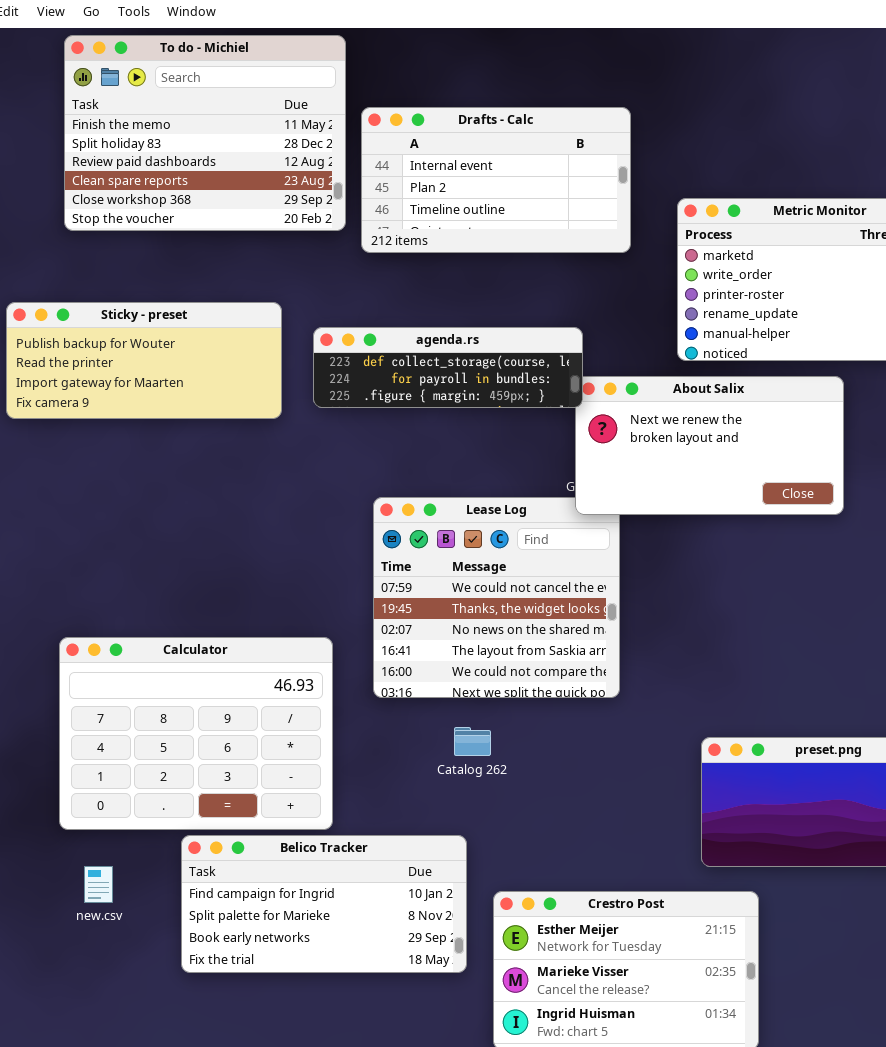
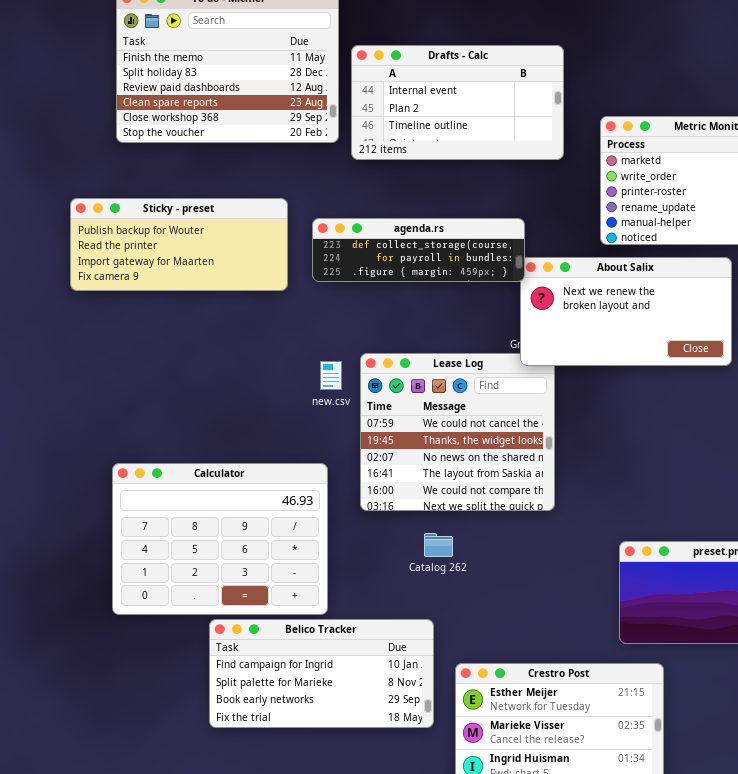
new.csv: [84,866,113,903] -> [320,361,342,390], moved

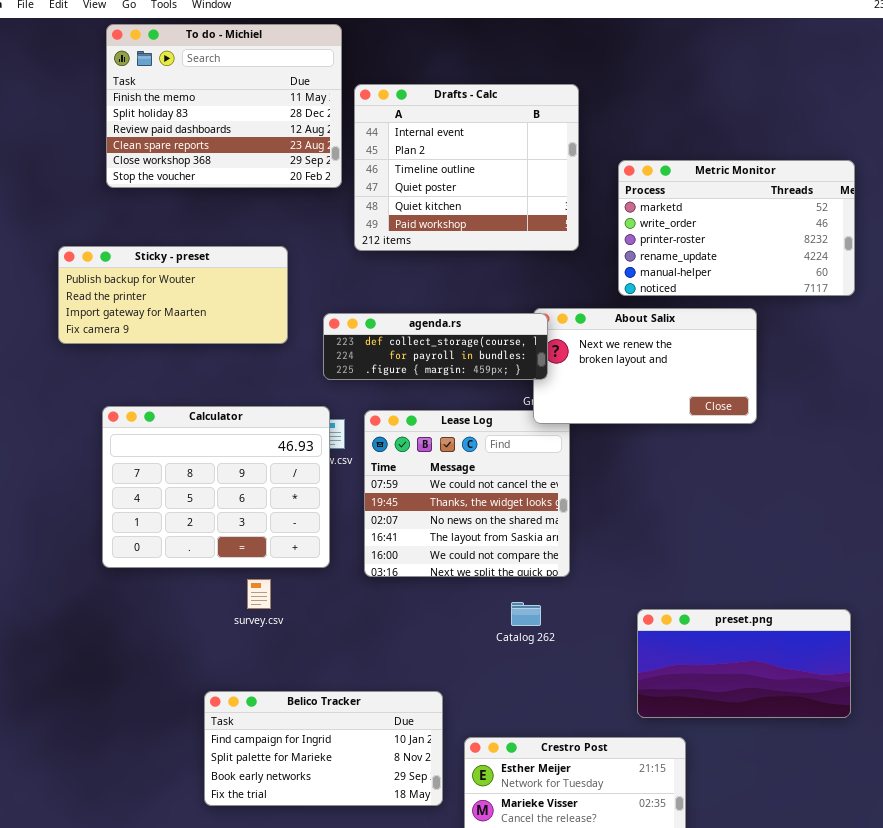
Drafts - Calc: [351,45,564,160] -> [354,84,579,251], resized
agenda.rs: [312,218,525,282] -> [323,313,548,380], moved
Calculator: [112,463,328,615] -> [102,406,330,568], moved
Catalog 262: [424,533,453,557] -> [511,602,541,626], moved

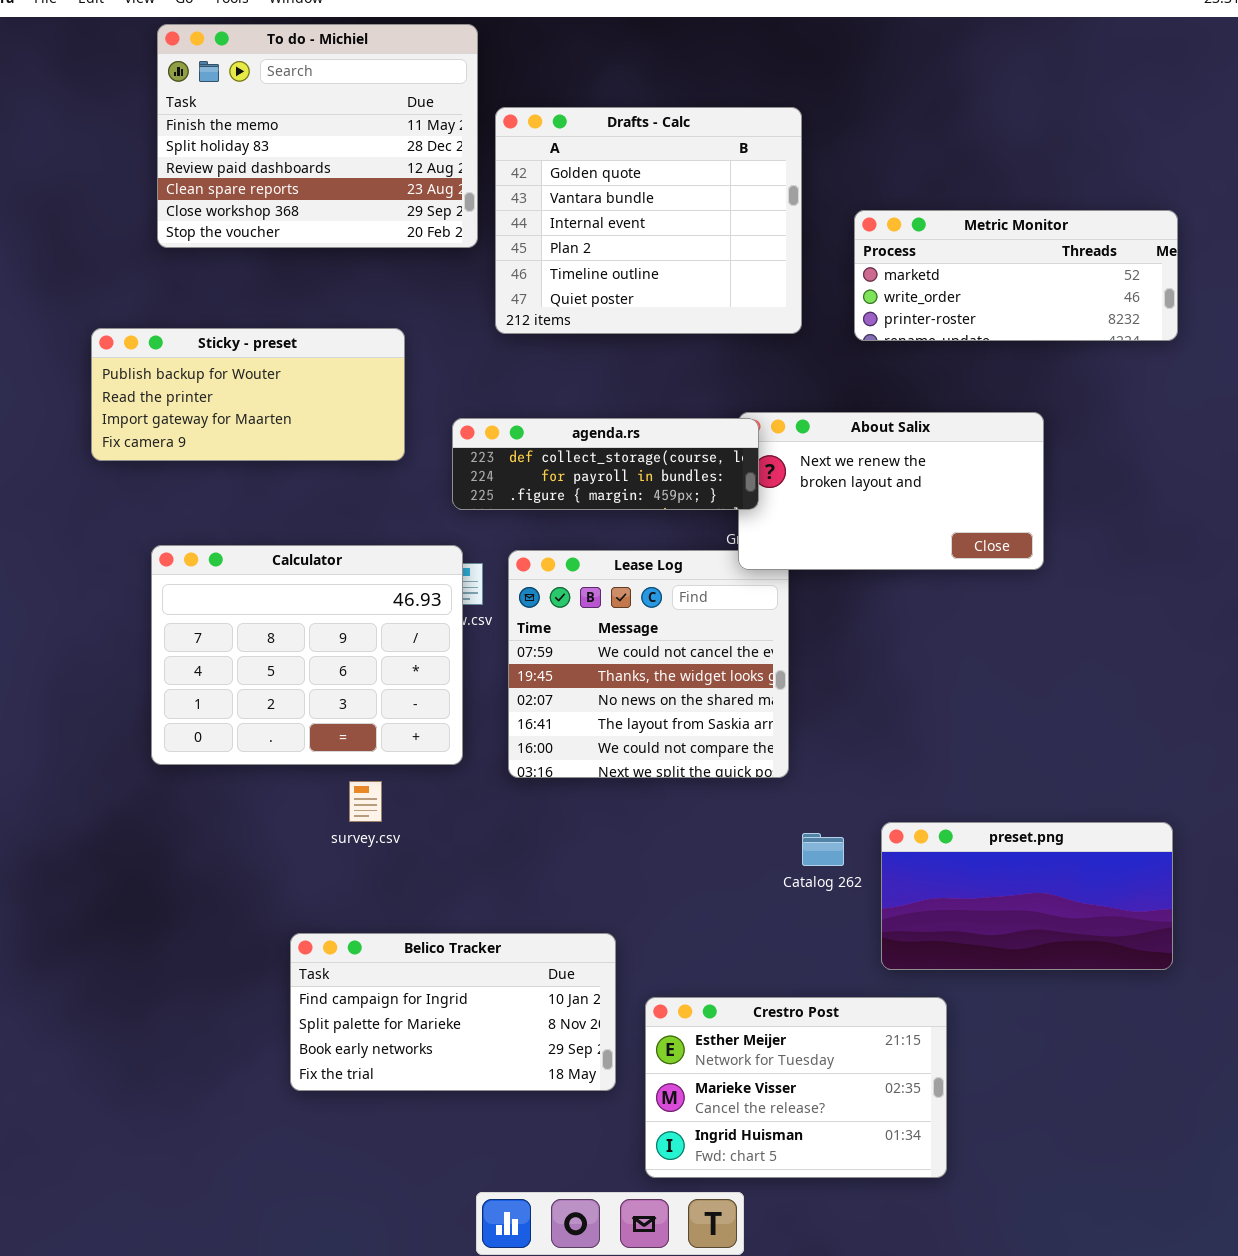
Drafts - Calc: [354,84,579,251] -> [495,107,802,334], scrolled up 2 rows
Metric Monitor: [618,160,855,296] -> [854,210,1178,341], resized
Catalog 262: [511,602,541,626] -> [802,833,844,866], moved

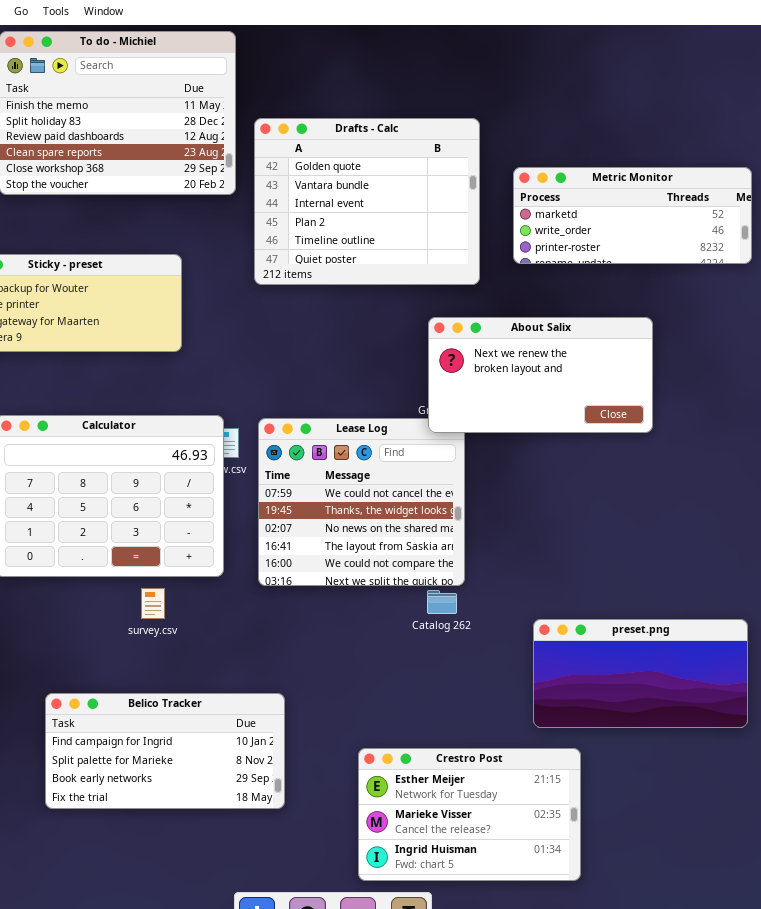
Drafts - Calc: [495,107,802,334] -> [254,118,480,285], moved
agenda.rs: [452,418,759,510] -> none, closed
Catalog 262: [802,833,844,866] -> [427,590,457,614], moved
Belico Tracker: [290,933,616,1091] -> [45,693,285,809], moved

